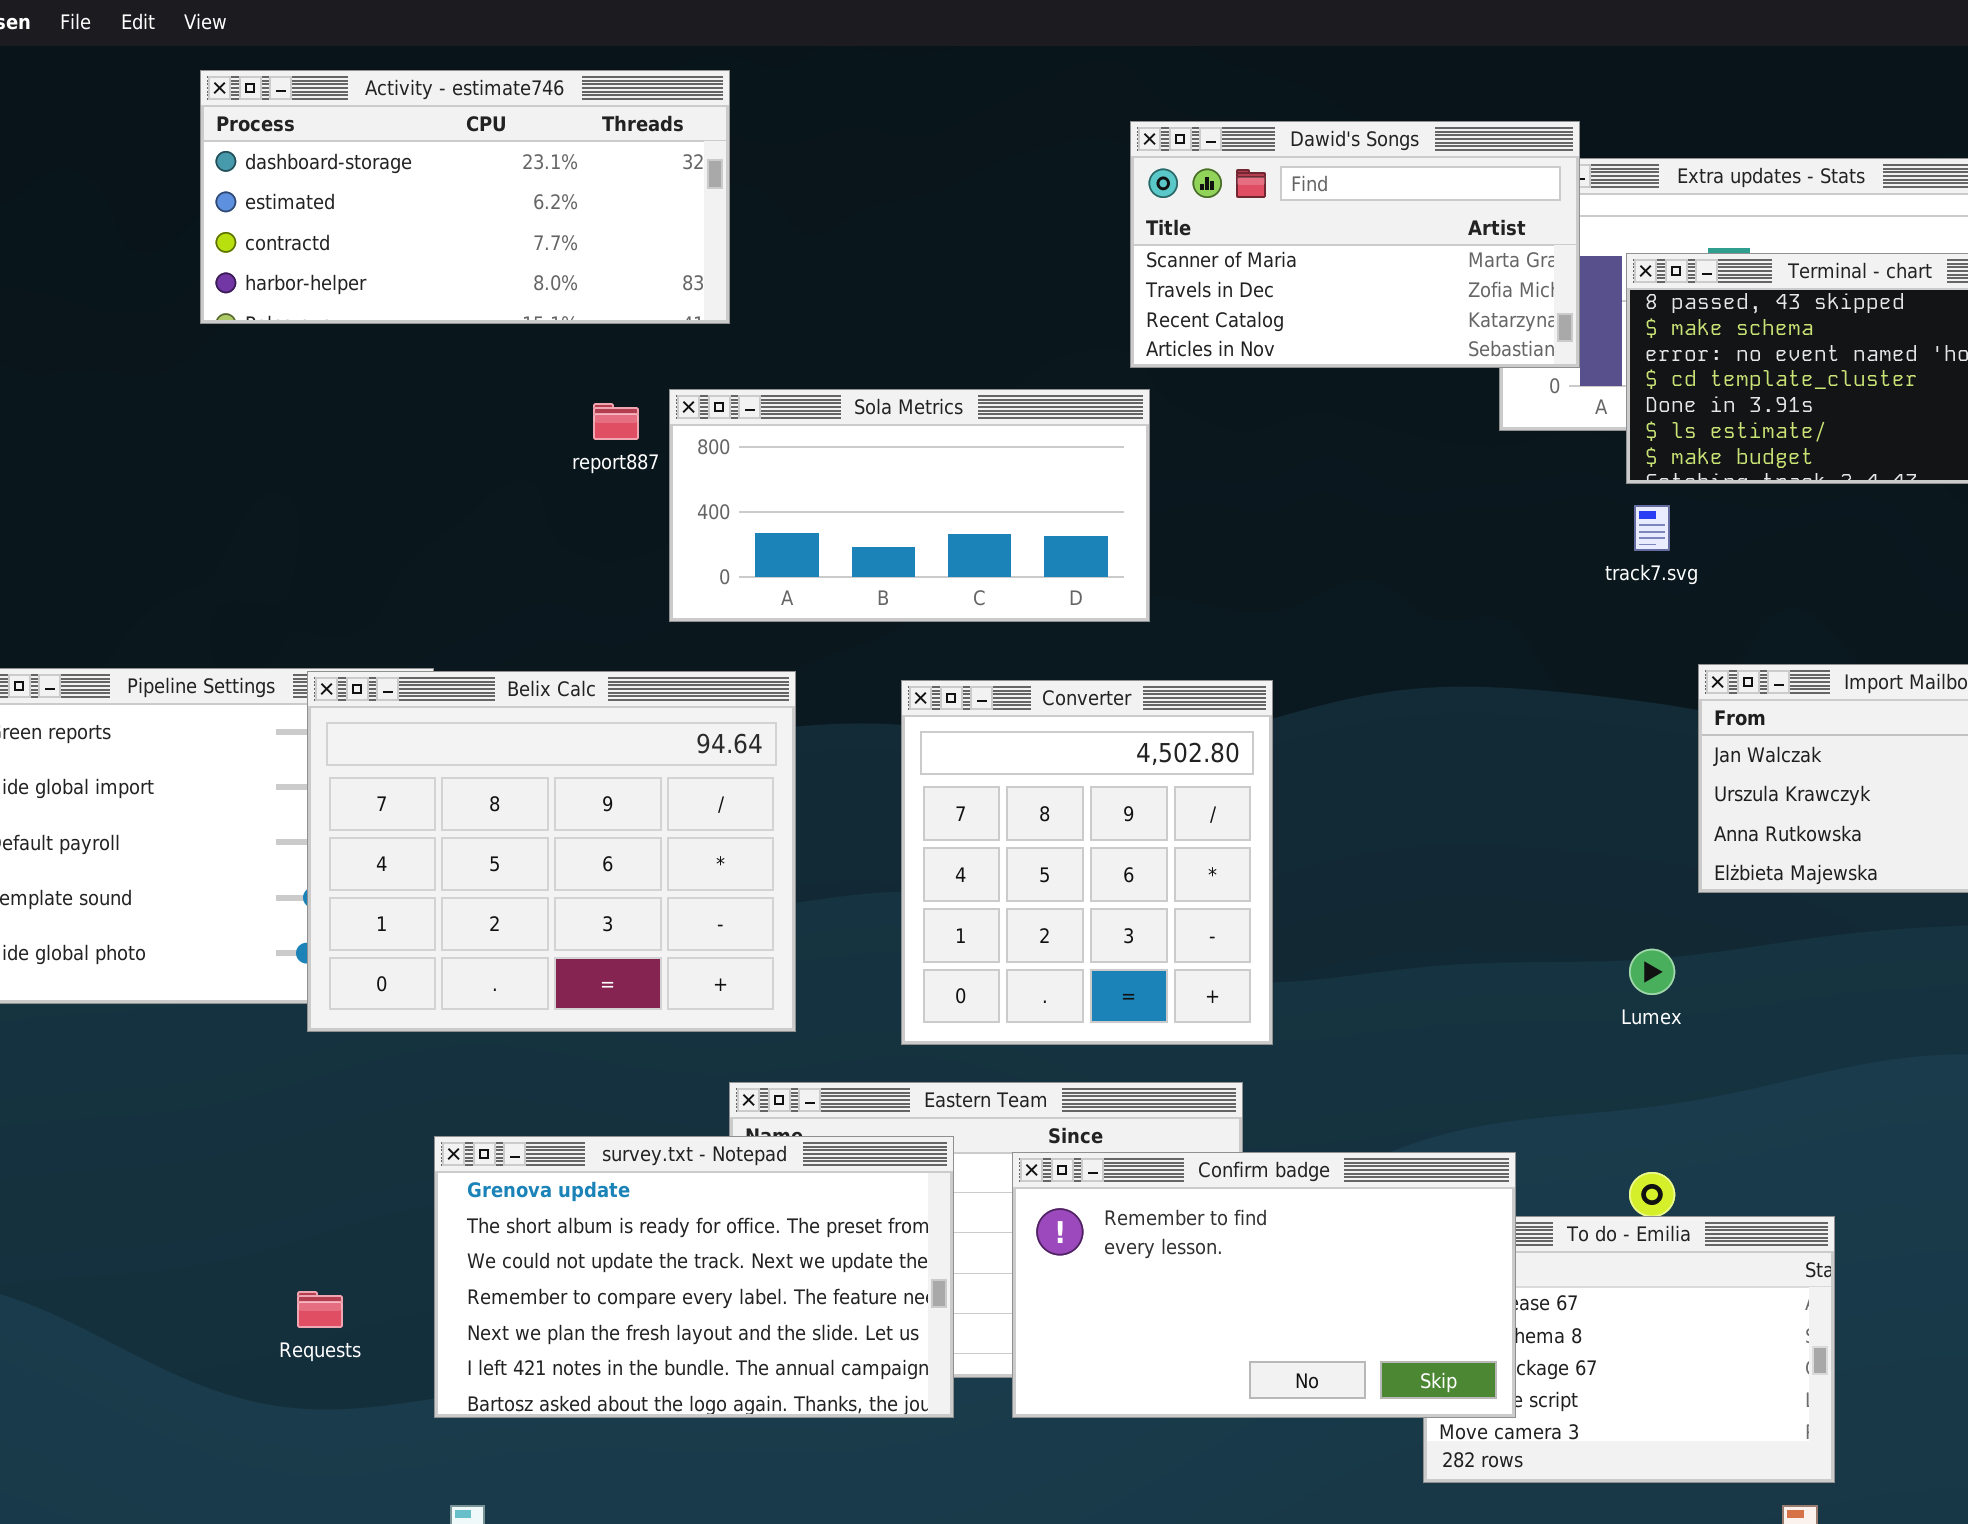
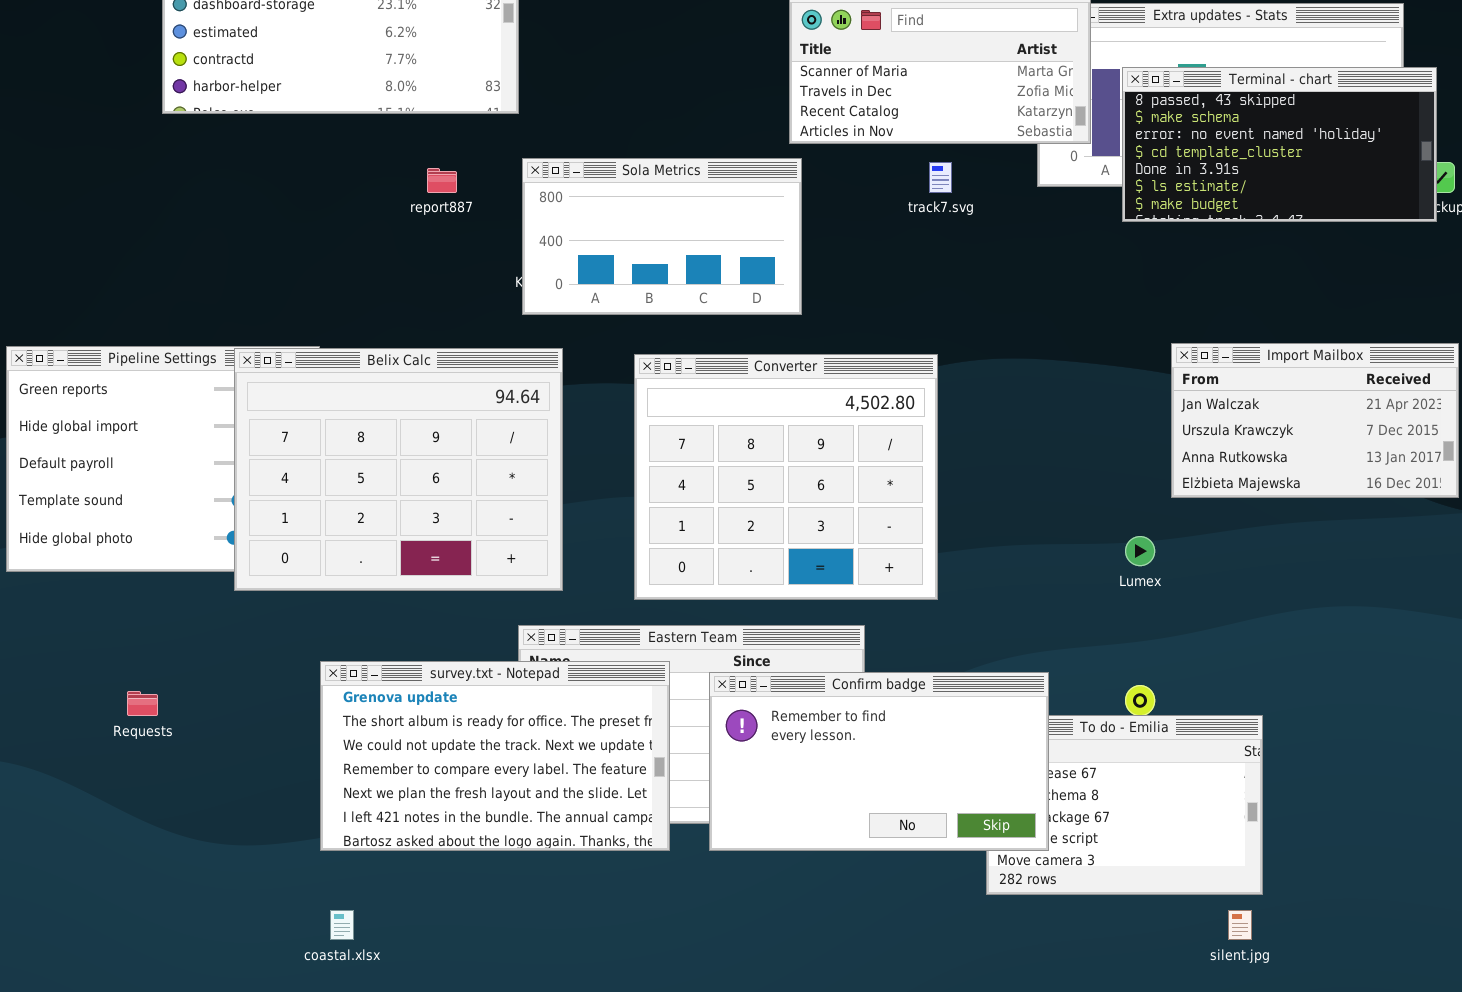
Sola Metrics: [669,389,1150,622] -> [522,158,802,315], resized
track7.svg: [1634,505,1670,551] -> [929,162,952,193], moved
Converter: [901,680,1273,1045] -> [634,354,938,600], resized
Requests: [297,1291,343,1328] -> [127,691,158,716], moved

